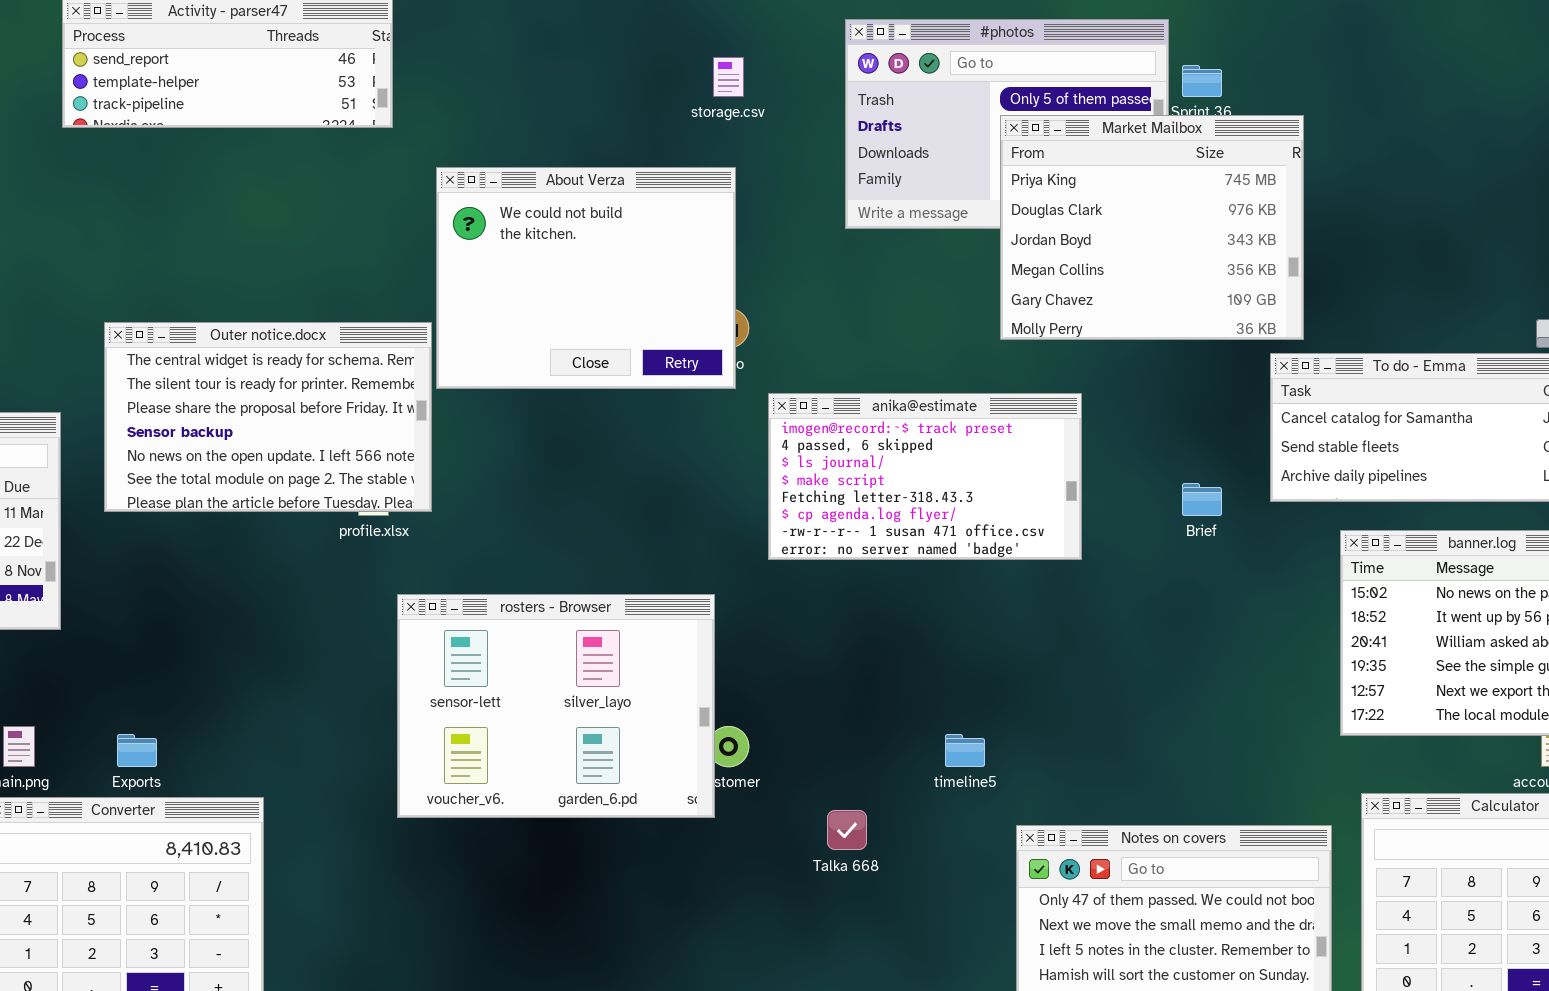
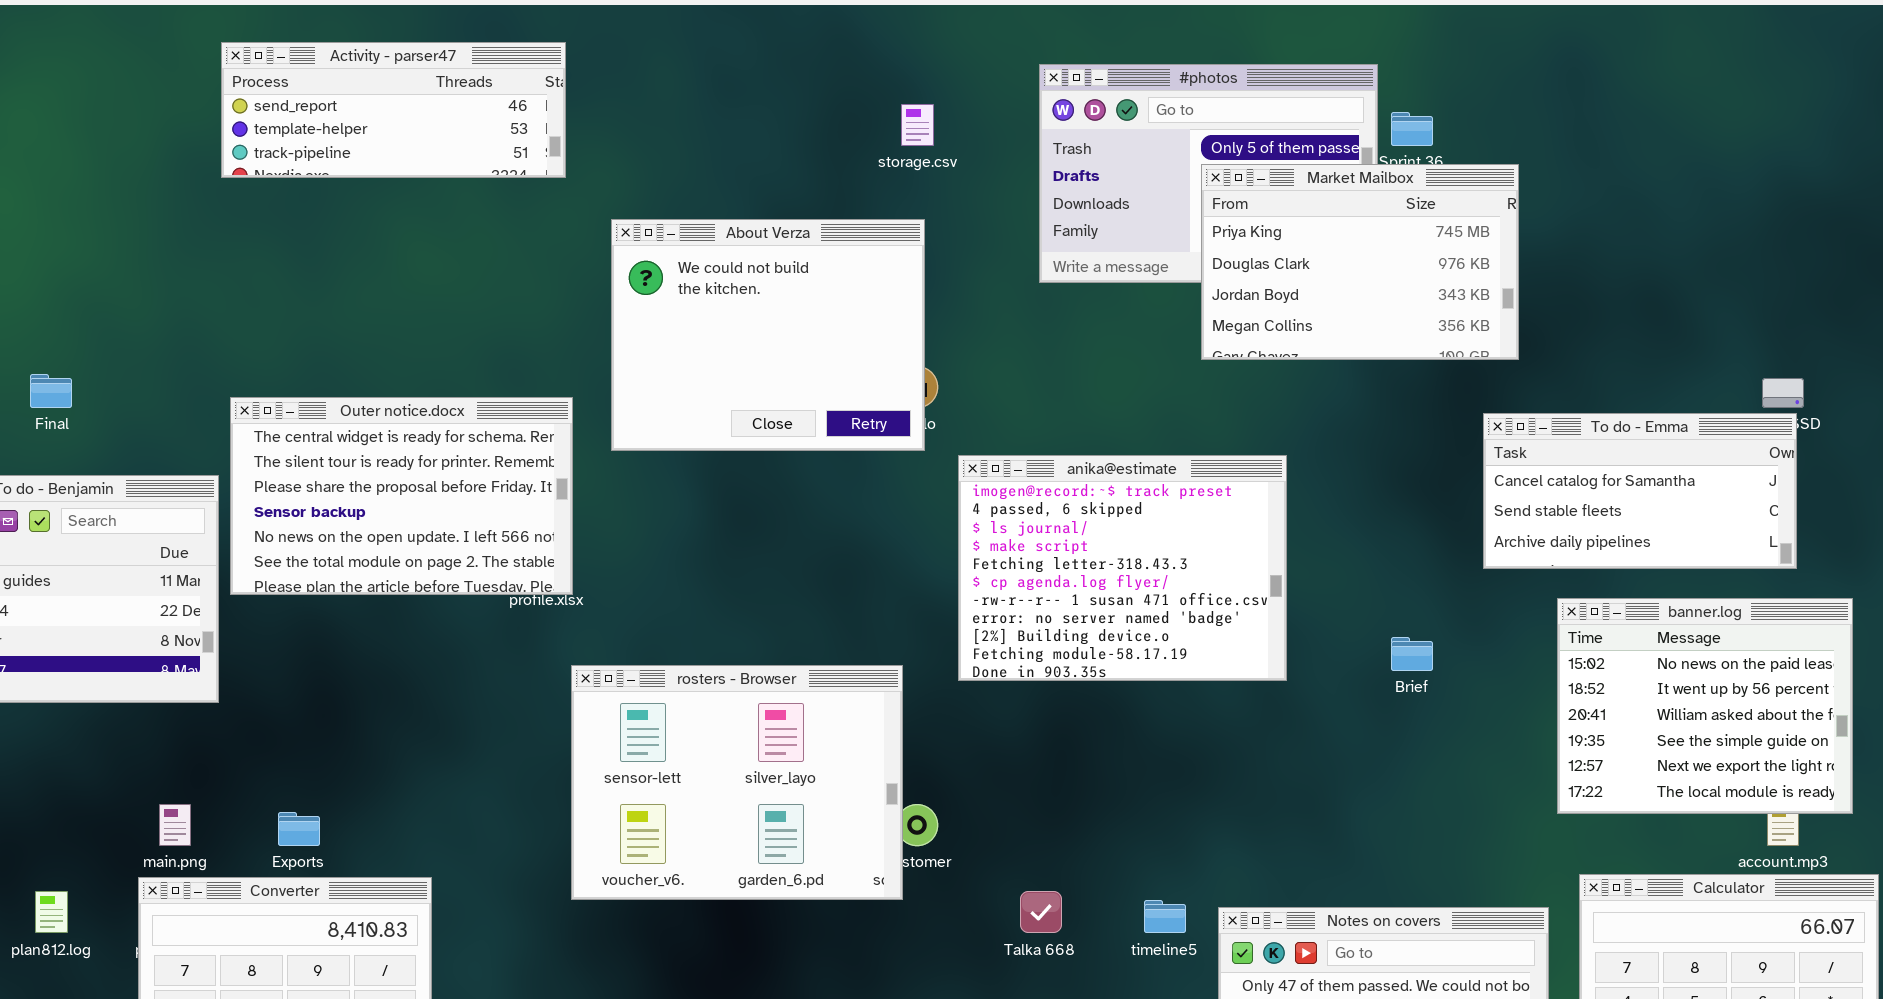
Market Mailbox: [1000,115,1304,340] -> [1201,164,1519,360], resized
Outer notice.docx: [104,322,432,512] -> [230,397,573,595], moved
anika@estimate: [768,393,1082,560] -> [958,455,1287,681], resized
Brief: [1182,483,1222,516] -> [1391,637,1433,671], moved
timeline5: [945,734,985,767] -> [1144,900,1186,933], moved

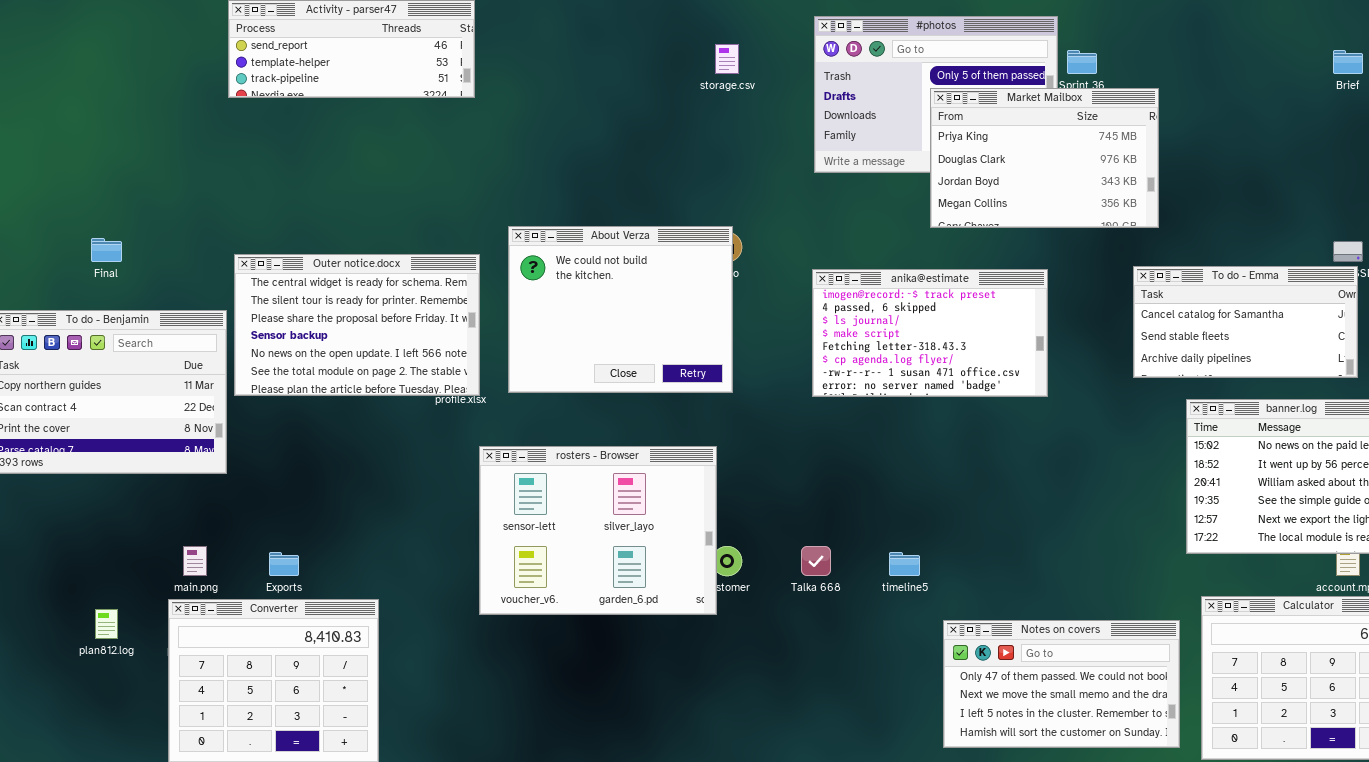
About Verza: [611,219,925,451] -> [508,226,733,393], moved
anika@estimate: [958,455,1287,681] -> [812,269,1048,397], moved, resized
Brief: [1391,637,1433,671] -> [1333,50,1363,74], moved
Talka 668: [1020,891,1062,933] -> [801,546,831,576], moved
timeline5: [1144,900,1186,933] -> [889,552,920,576], moved

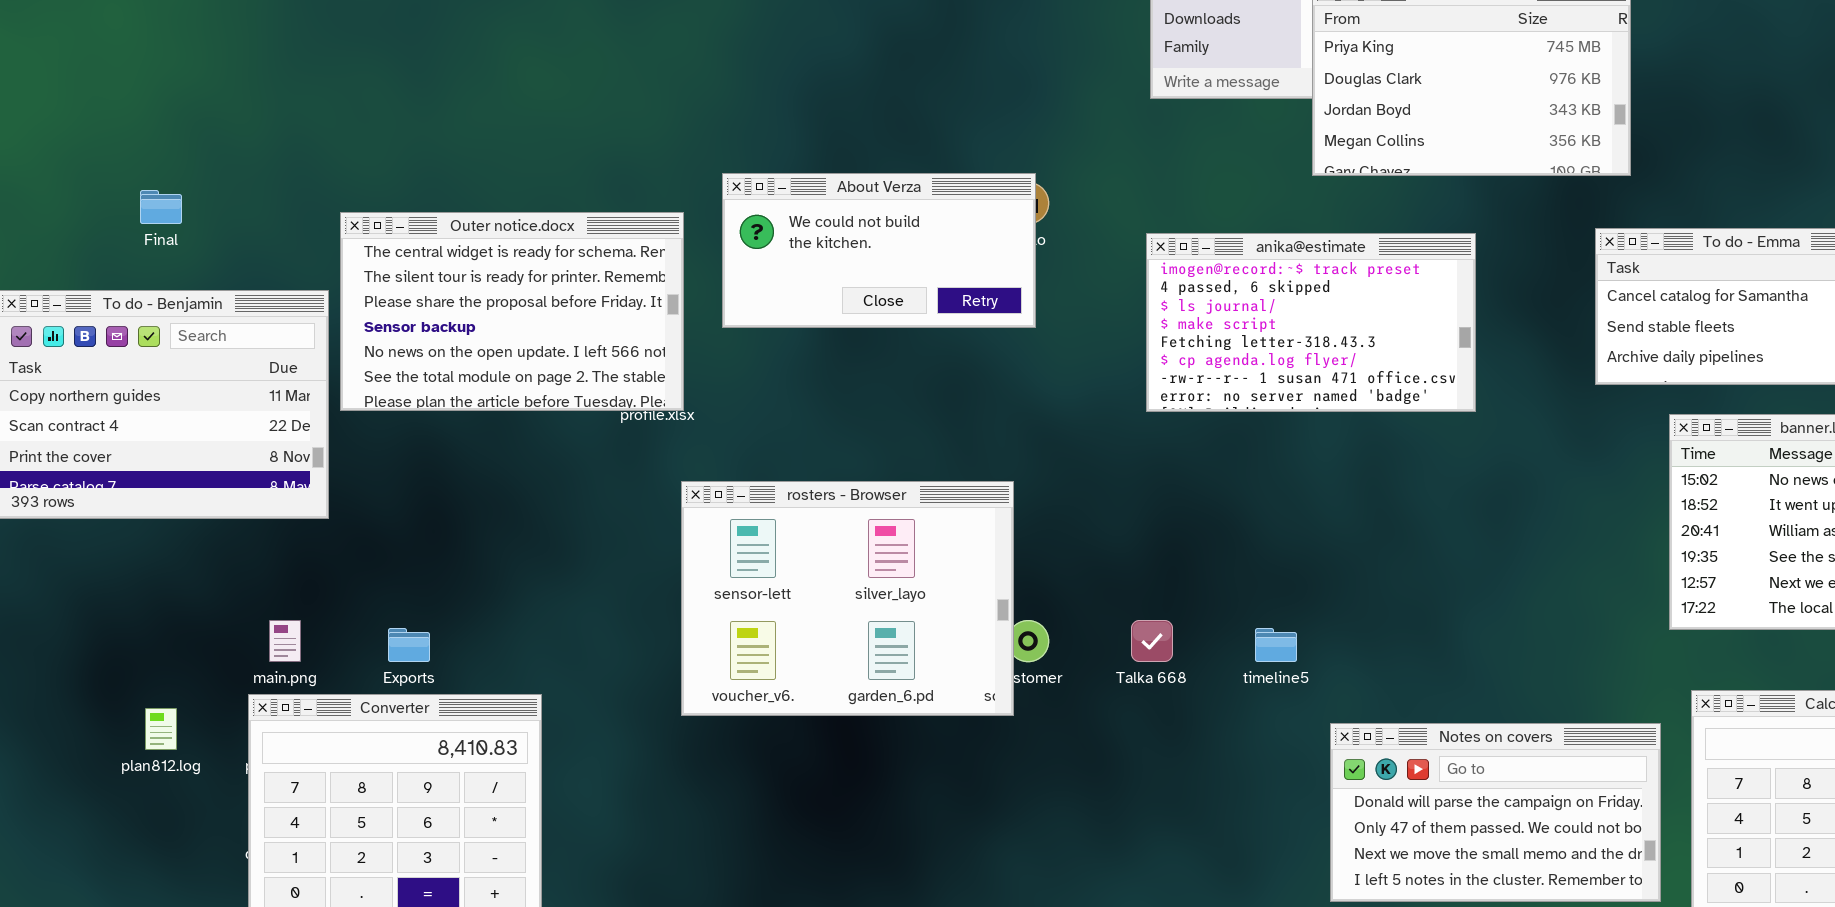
About Verza: [508,226,733,393] -> [722,173,1036,328], resized
Notes on covers: [943,620,1180,748] -> [1330,723,1661,902], scrolled up 1 row

